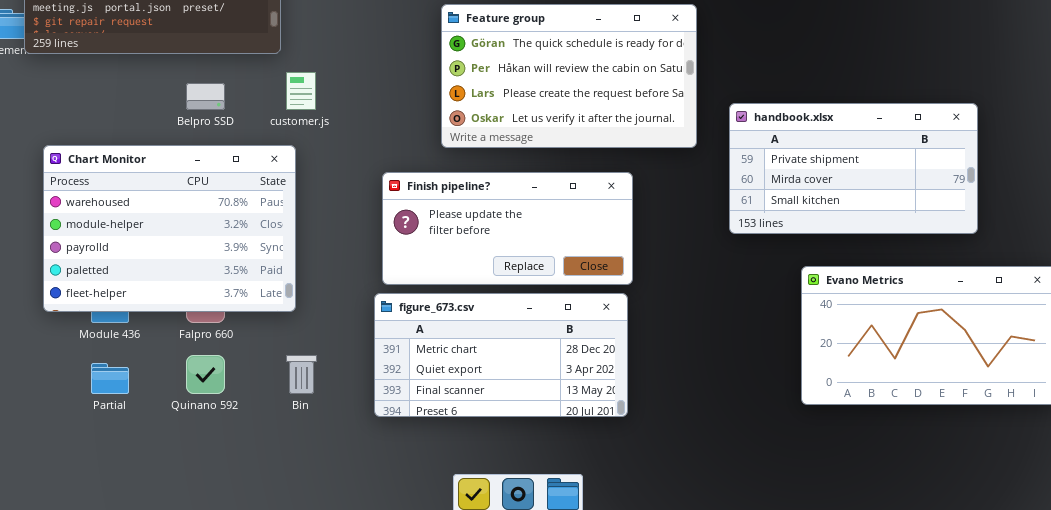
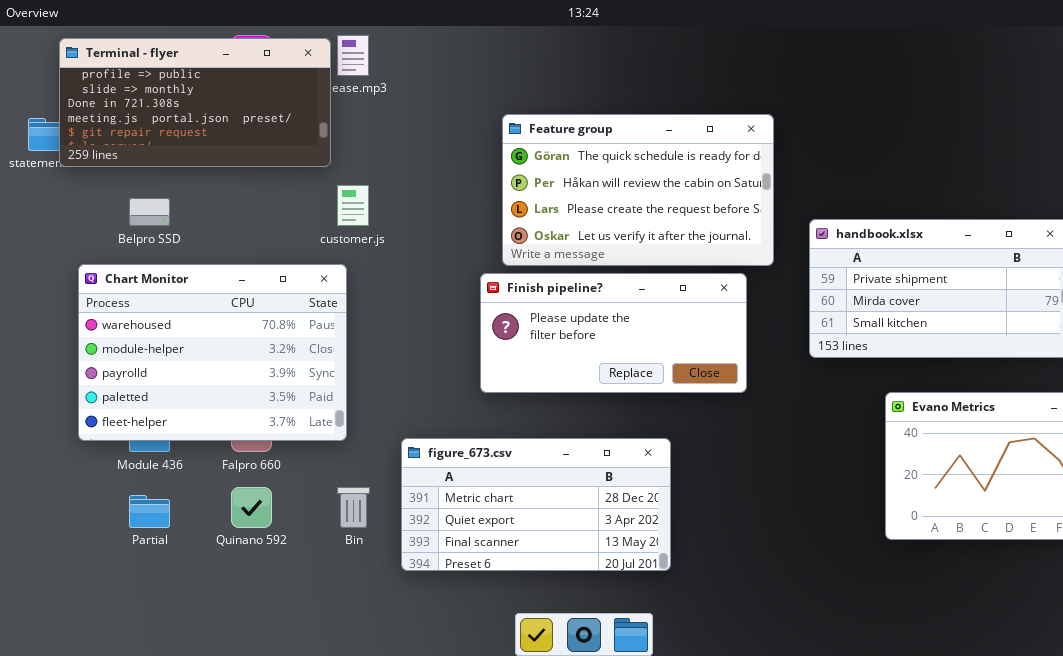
Belpro SSD: [186,83,225,110] -> [129,198,170,226], moved
Finish pipeline?: [382,172,633,285] -> [480,273,747,393], moved
figure_673.csv: [374,293,628,417] -> [401,438,671,571], moved

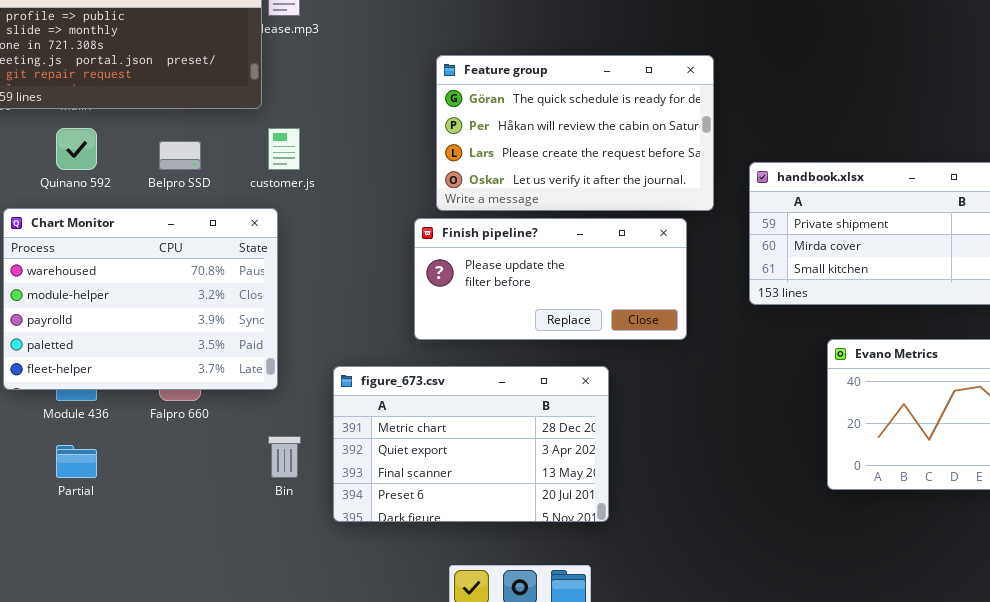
Belpro SSD: [129,198,170,226] -> [159,141,201,170], moved
figure_673.csv: [401,438,671,571] -> [333,366,609,522], resized
Quinano 592: [231,487,272,528] -> [56,128,97,170], moved

